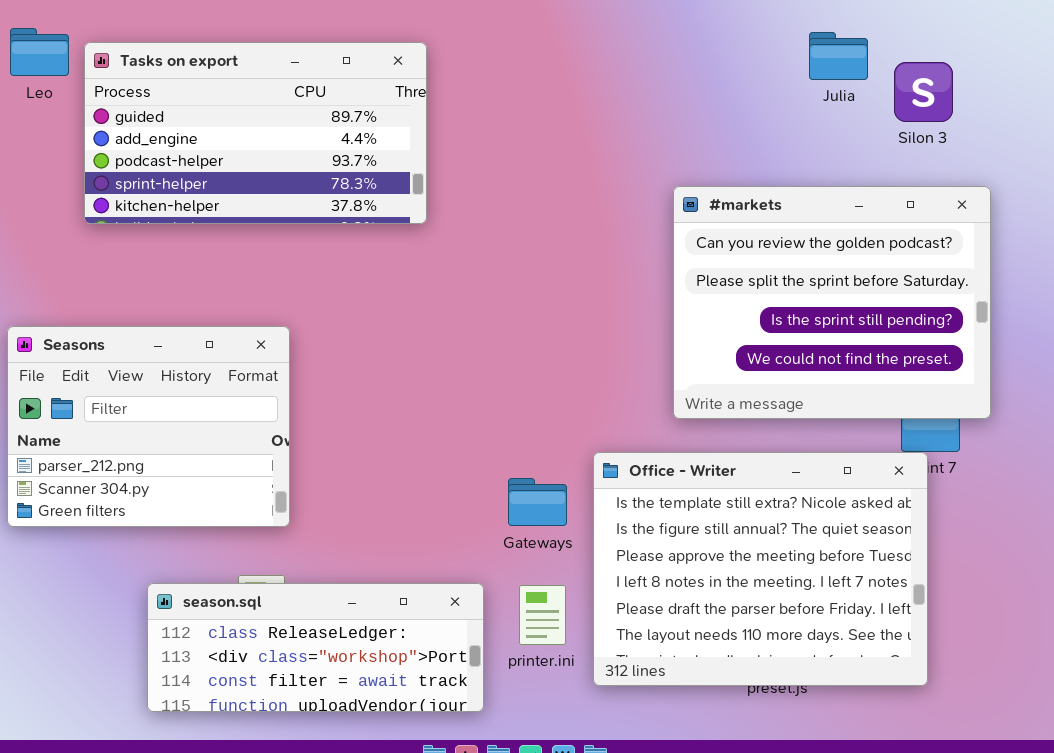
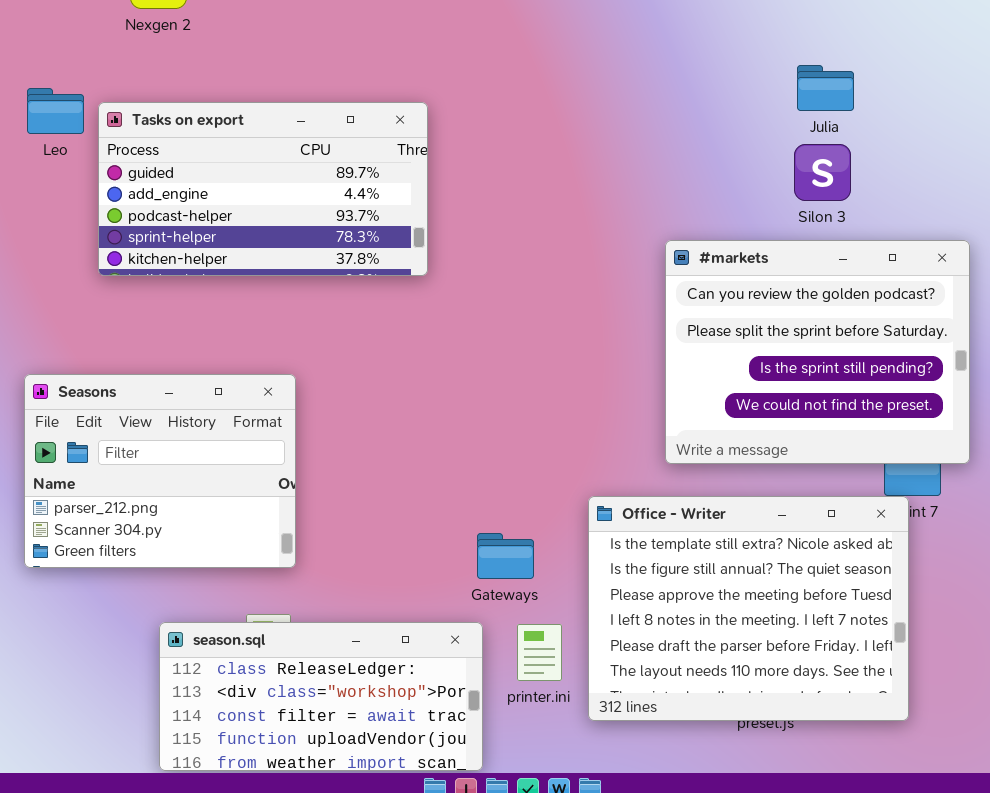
Julia: [809,32,868,80] -> [797,65,854,111], moved
Silon 3: [894,62,953,122] -> [794,144,851,201], moved
Gateways: [508,478,567,526] -> [477,533,534,579], moved
season.sql: [147,583,484,712] -> [159,622,483,771], resized

